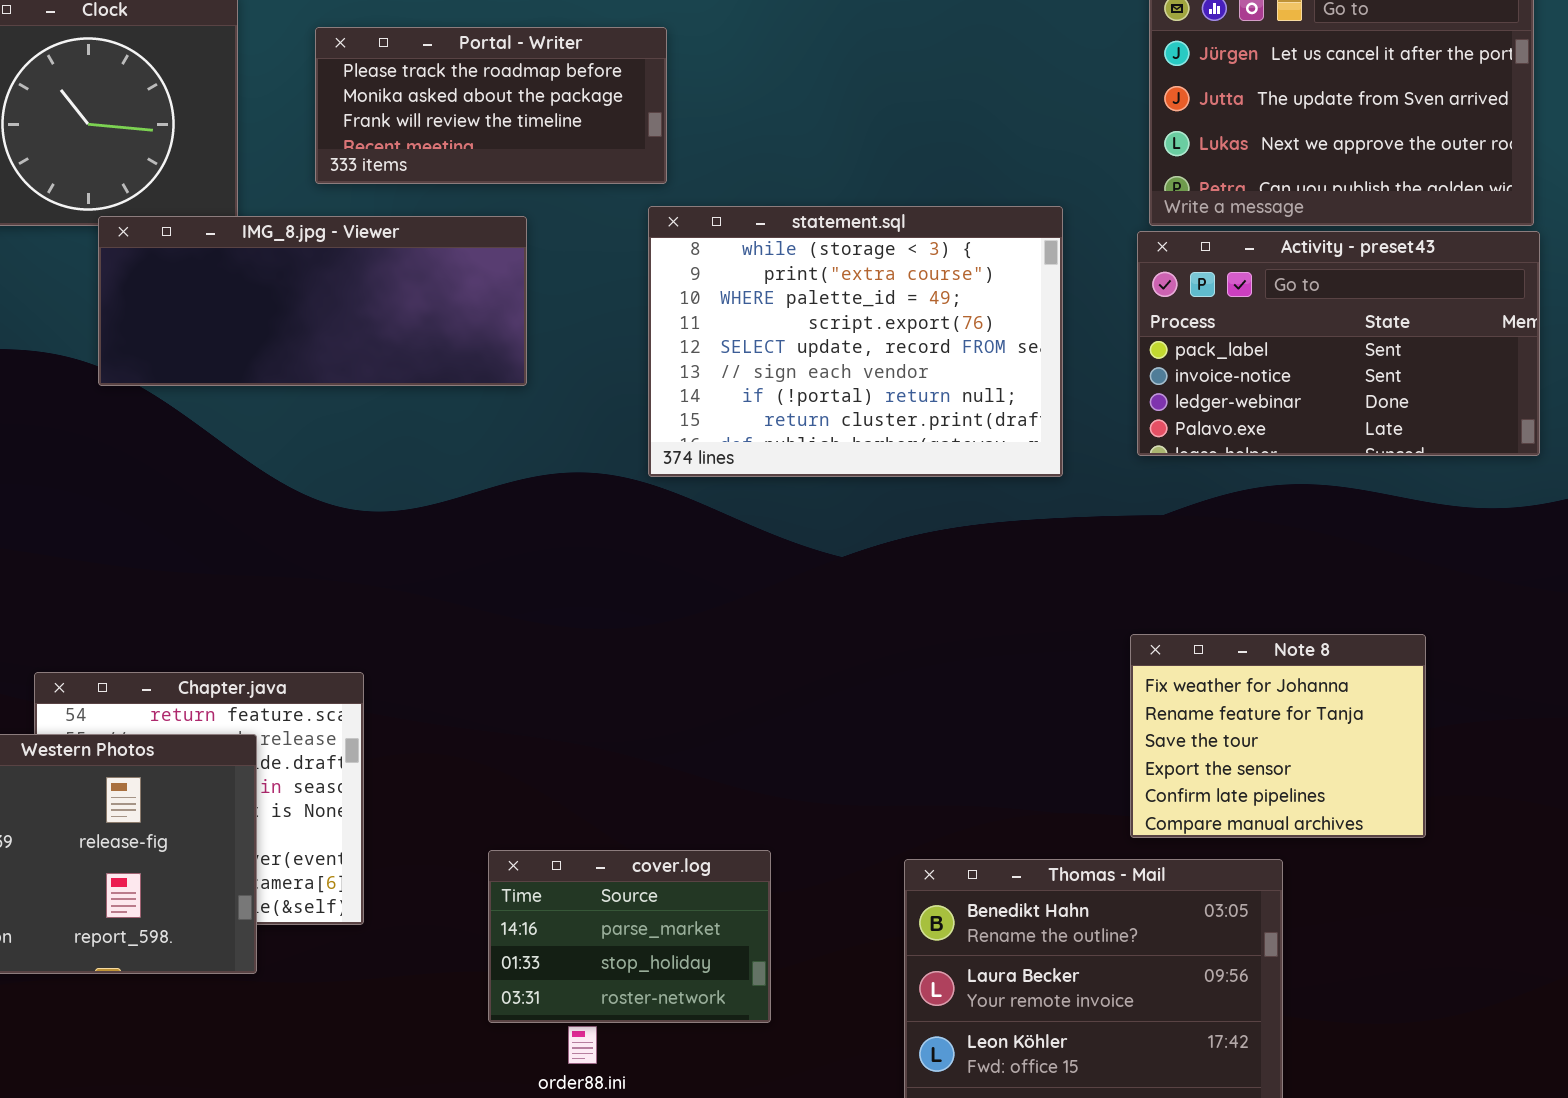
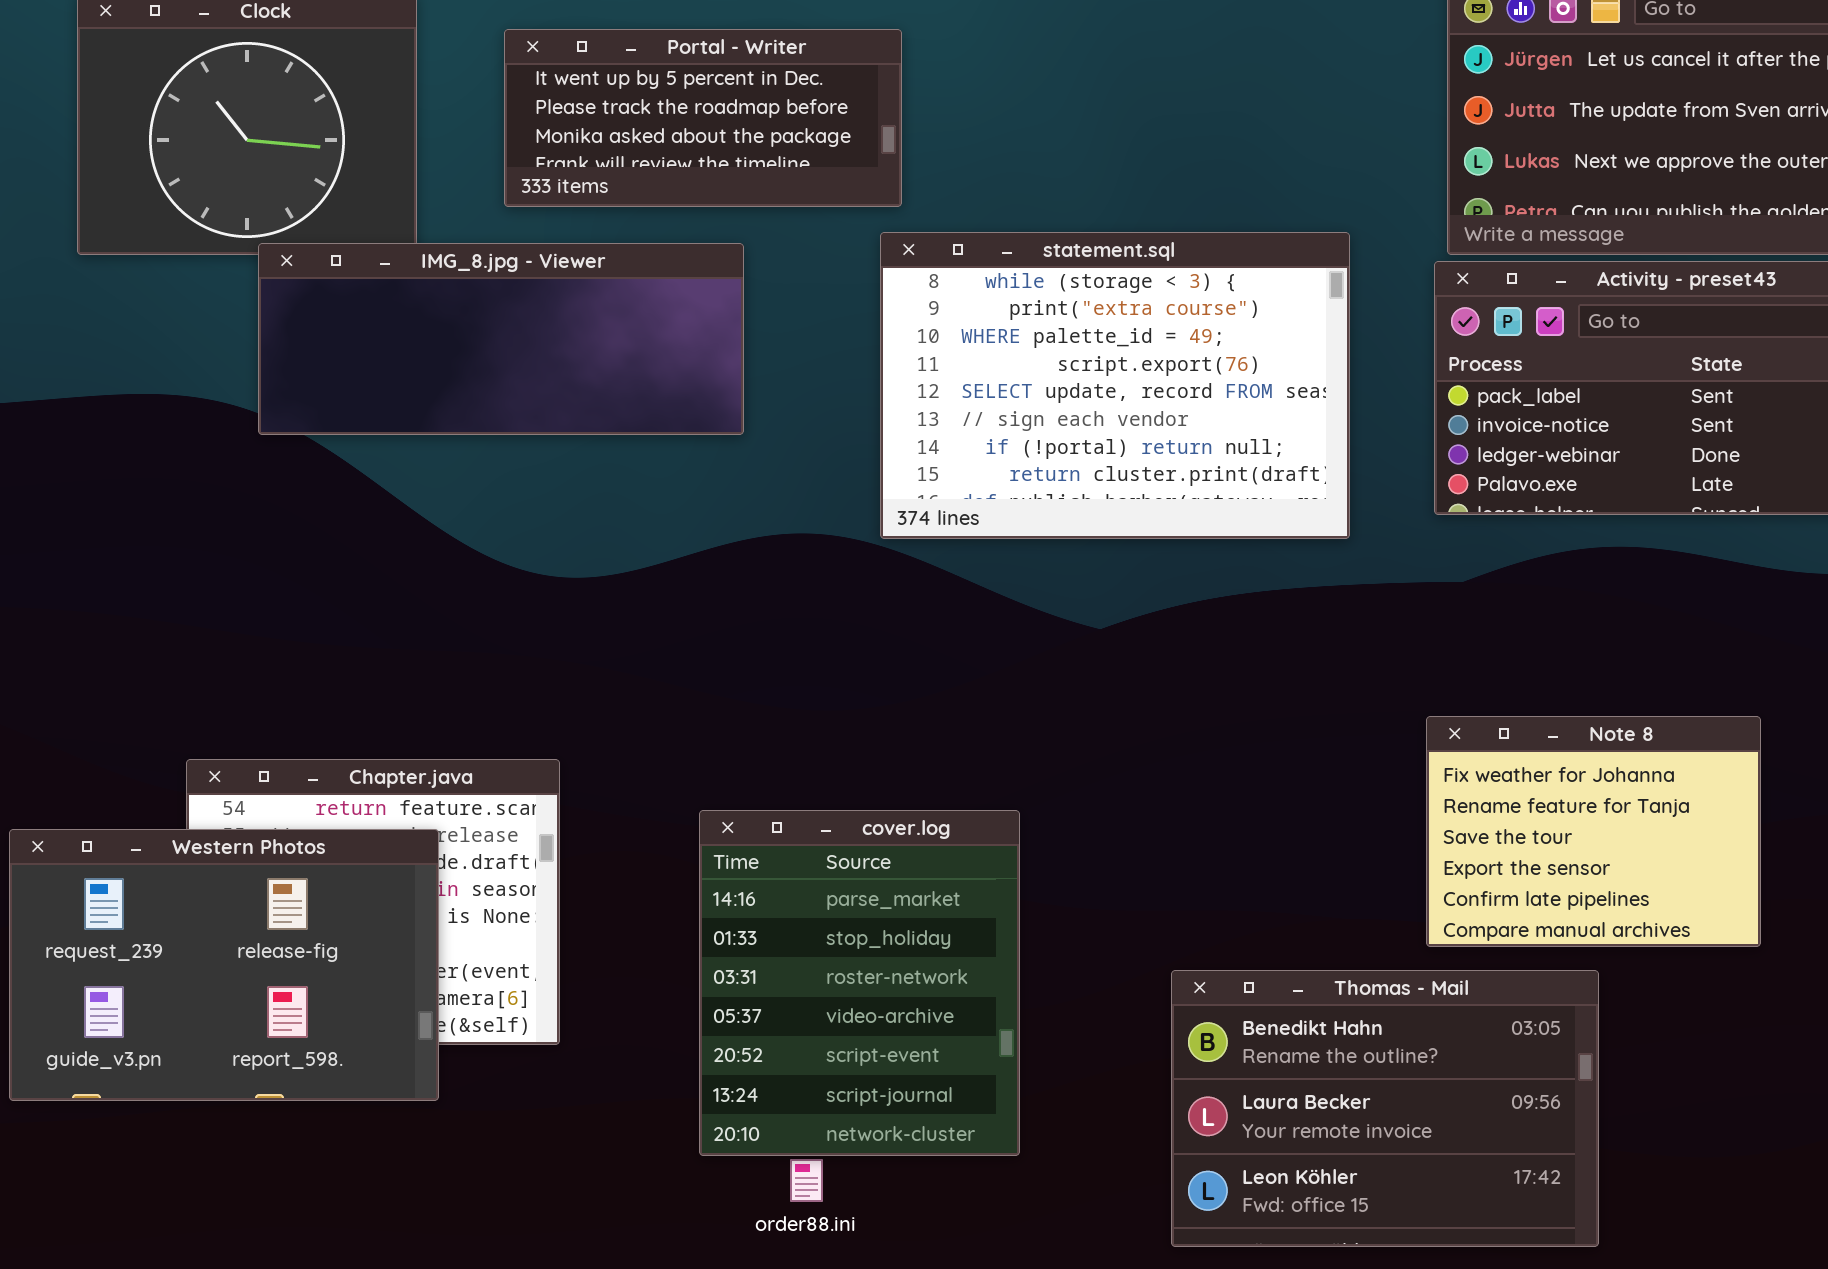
Portal - Writer: [315,27,667,184] -> [504,29,902,207], scrolled up 1 row
cover.log: [488,850,771,1023] -> [699,810,1020,1156], resized

